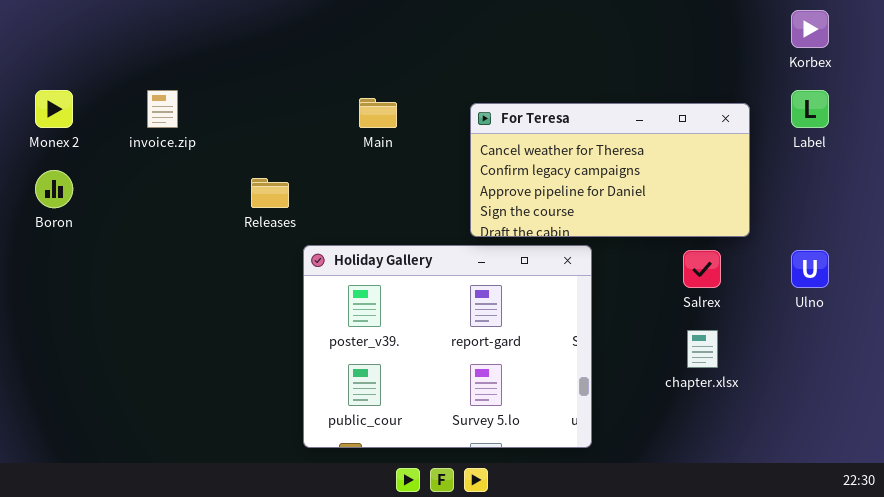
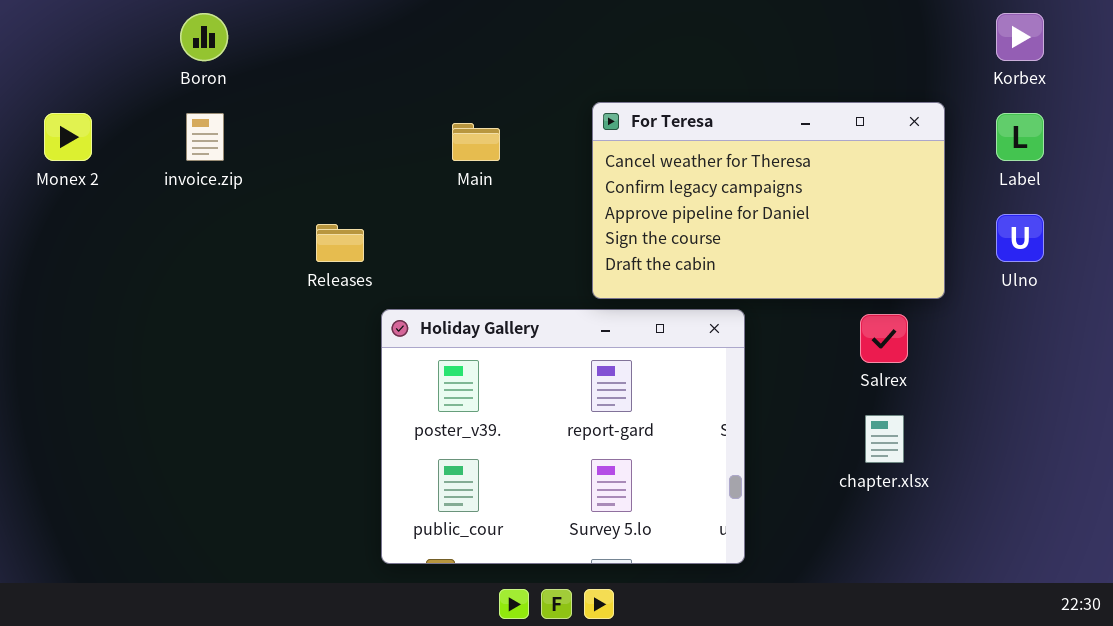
For Teresa: [470,103,750,237] -> [592,102,945,299], resized
Boron: [35,170,73,208] -> [180,13,228,61], moved
Ulno: [791,250,829,288] -> [996,214,1044,262], moved

